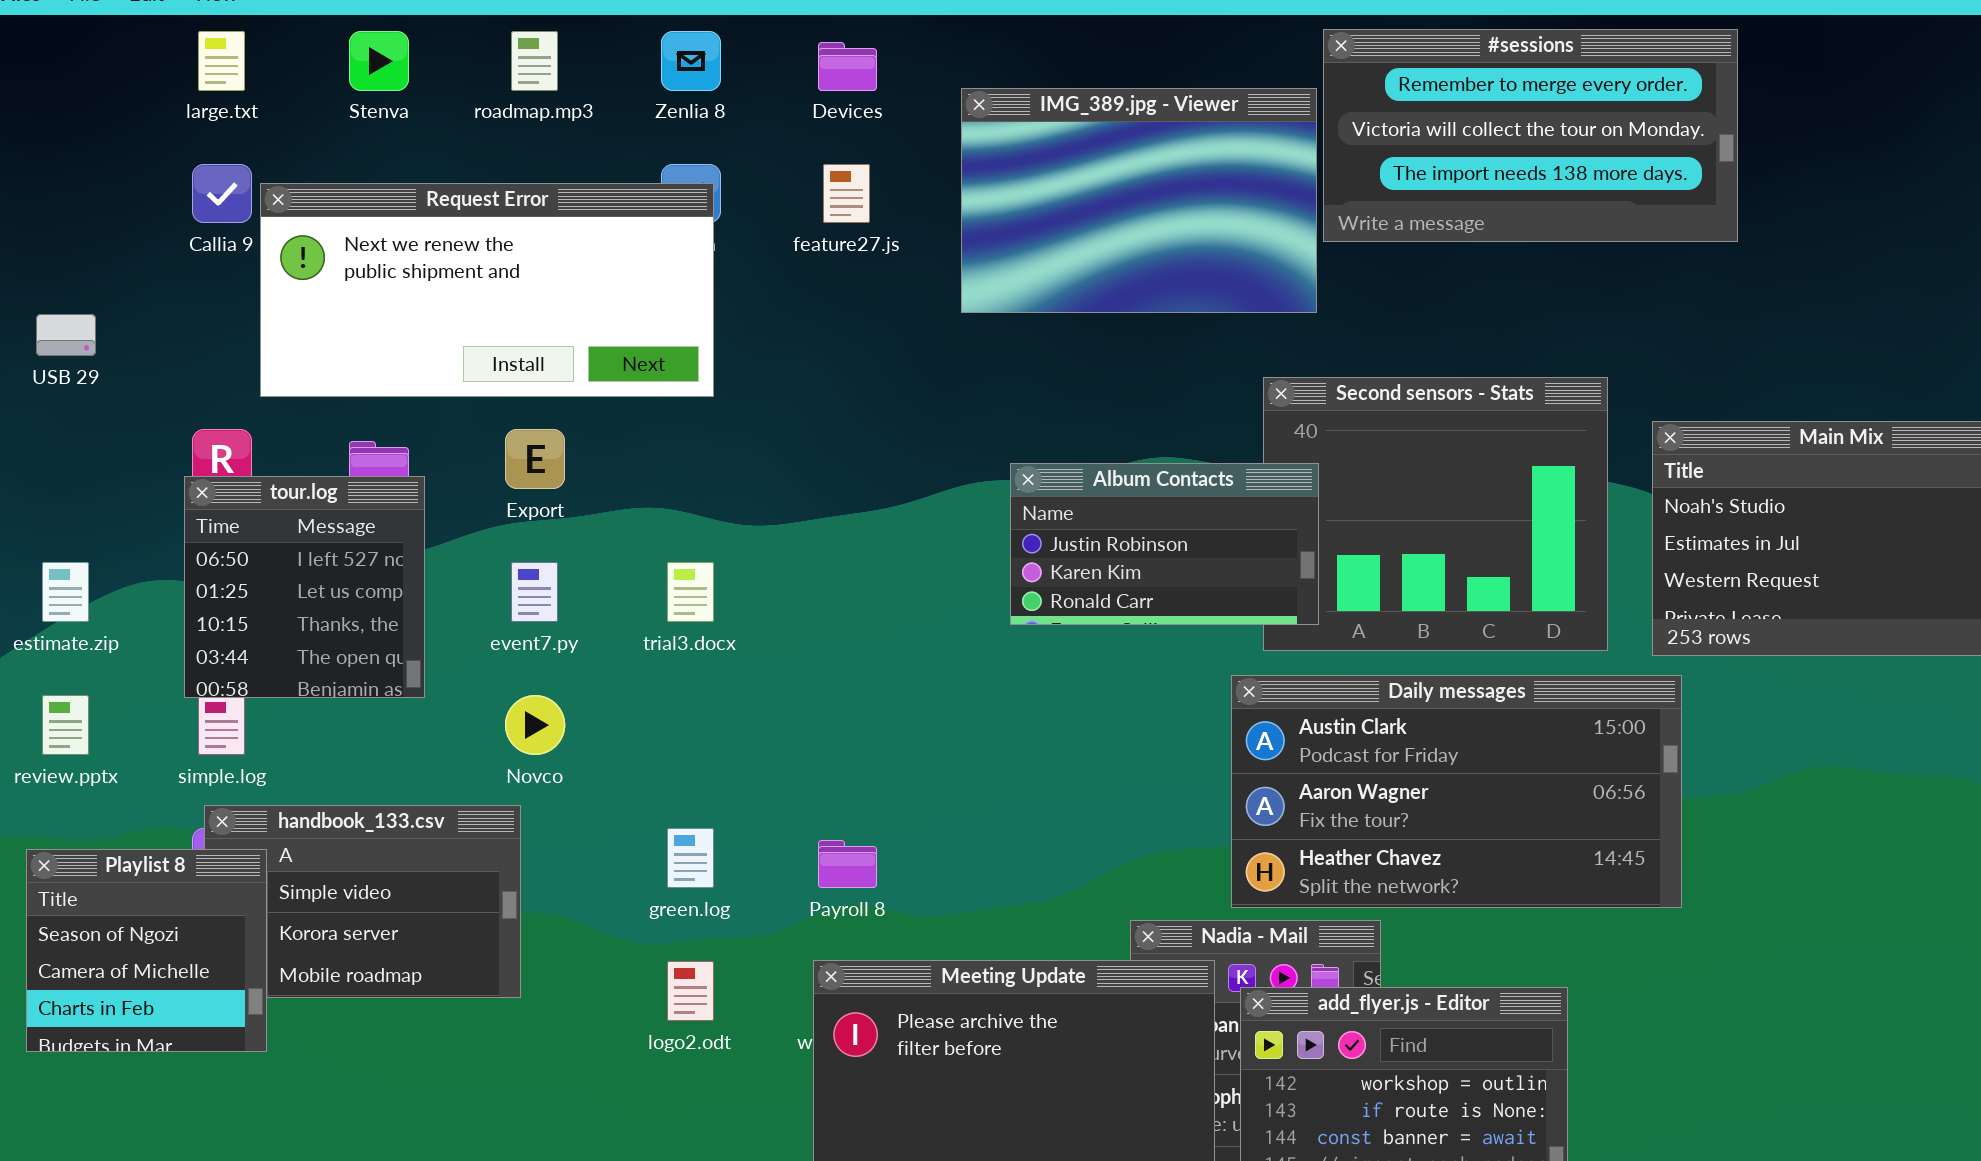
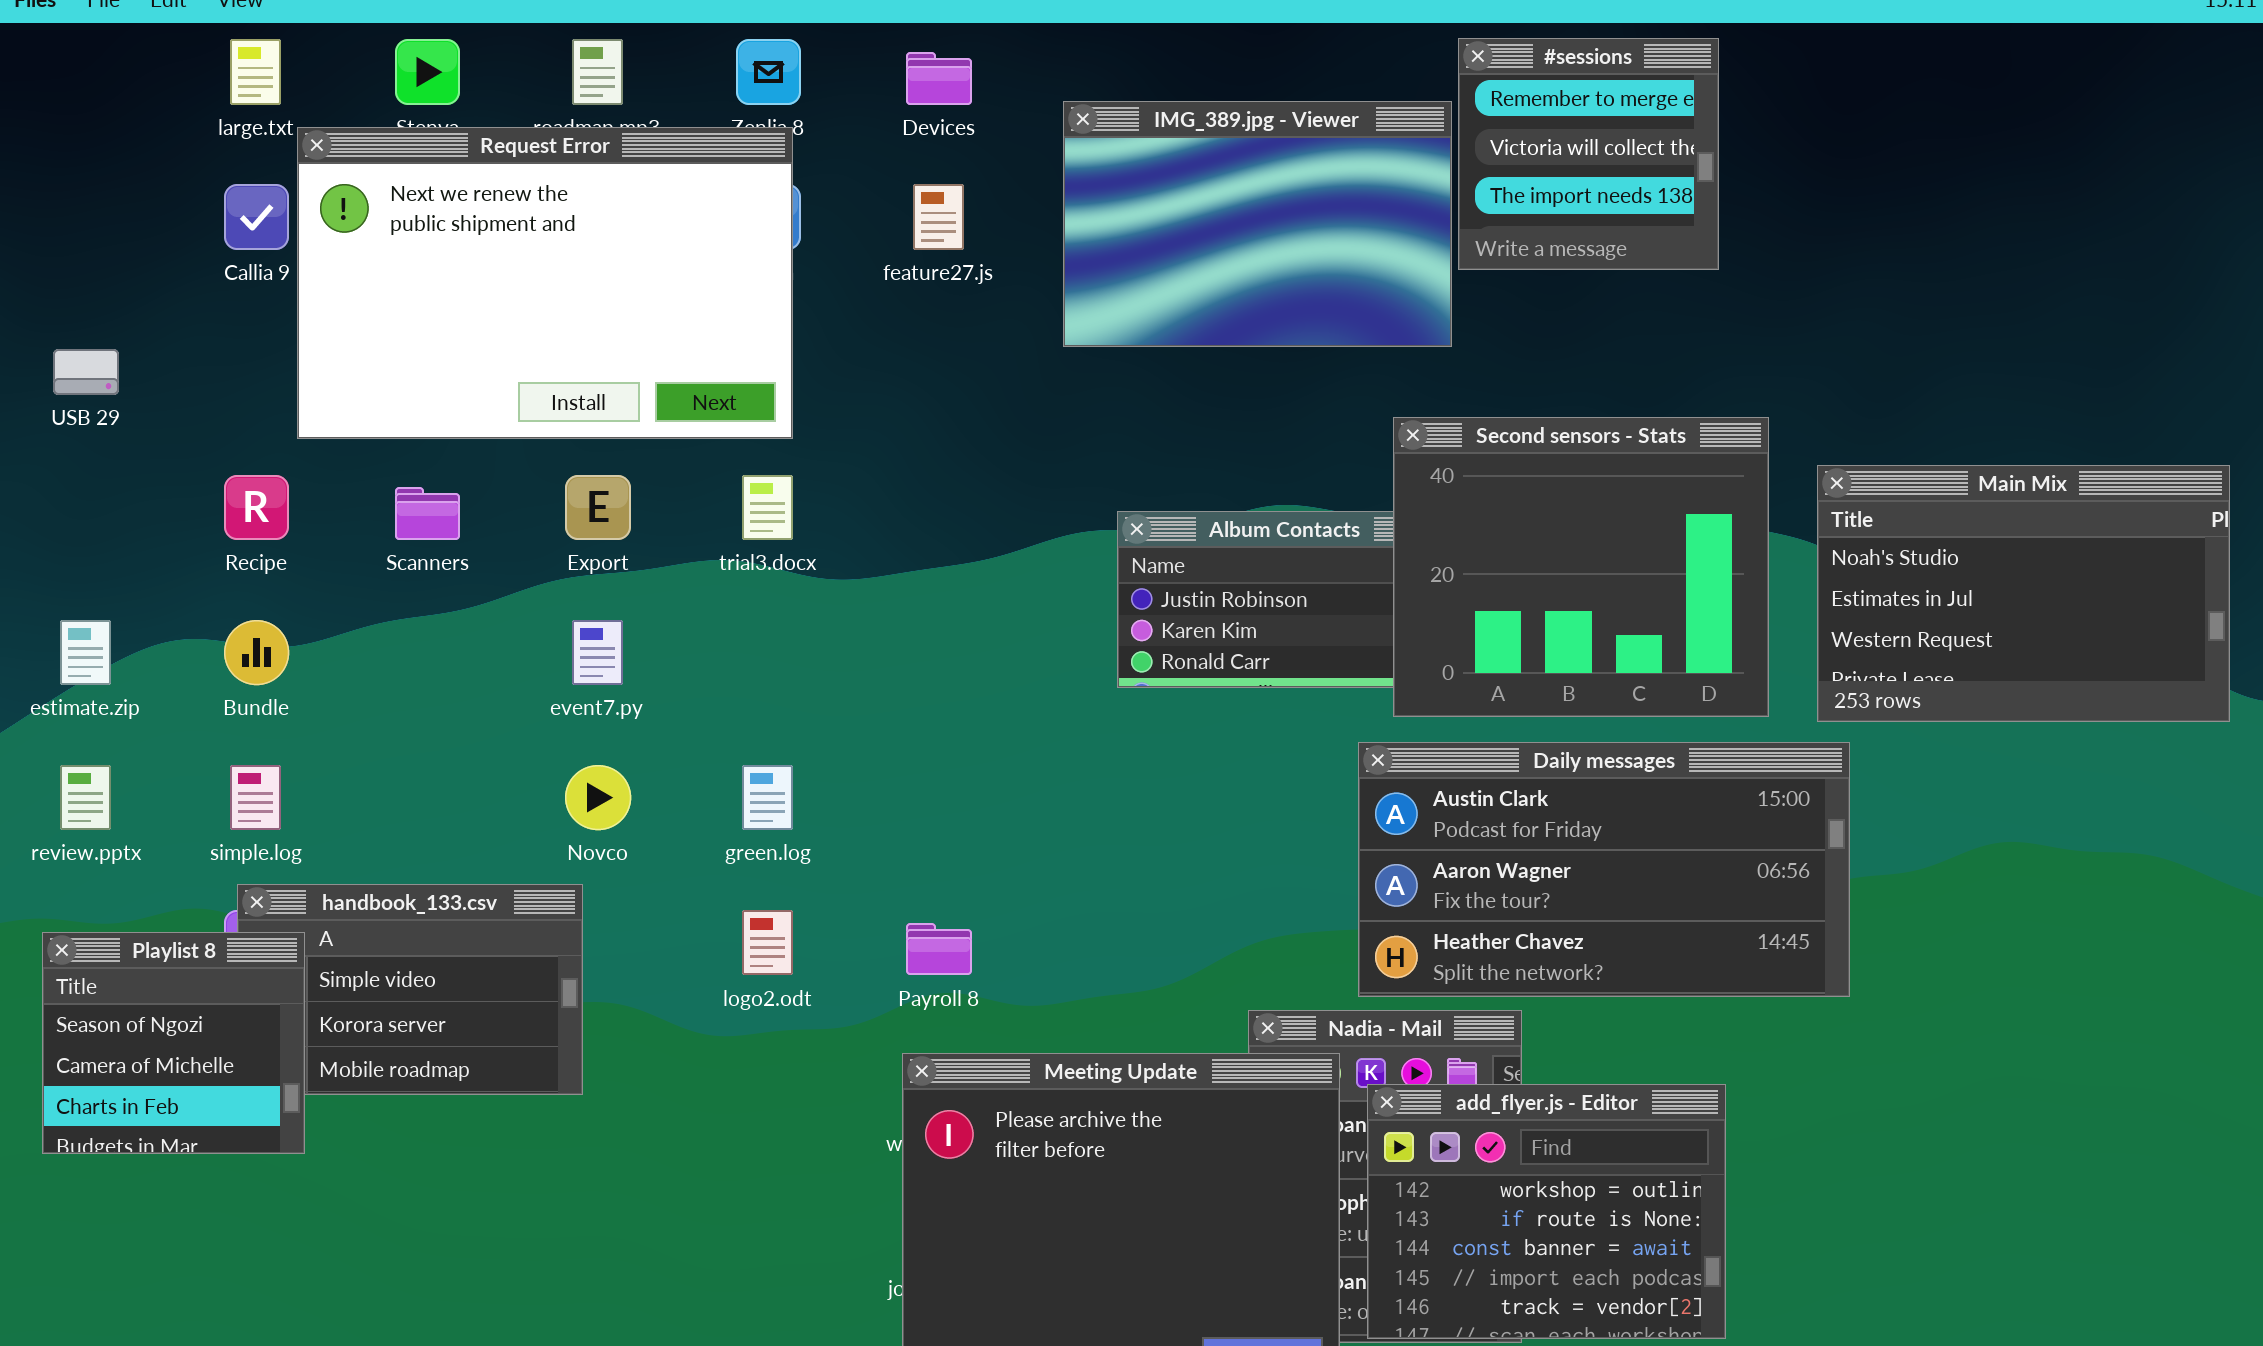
#sessions: [1323,29,1738,242] -> [1458,38,1719,270], resized
Request Error: [260,183,714,397] -> [297,127,793,439], resized
Second sensors - Stats: [1263,377,1608,651] -> [1393,417,1769,717], raised
tour.log: [184,476,425,698] -> none, closed
trial3.docx: [667,562,714,622] -> [742,475,793,540], moved
green.log: [667,828,714,888] -> [742,765,793,830], moved
logo2.odt: [667,961,714,1021] -> [742,910,793,975], moved

